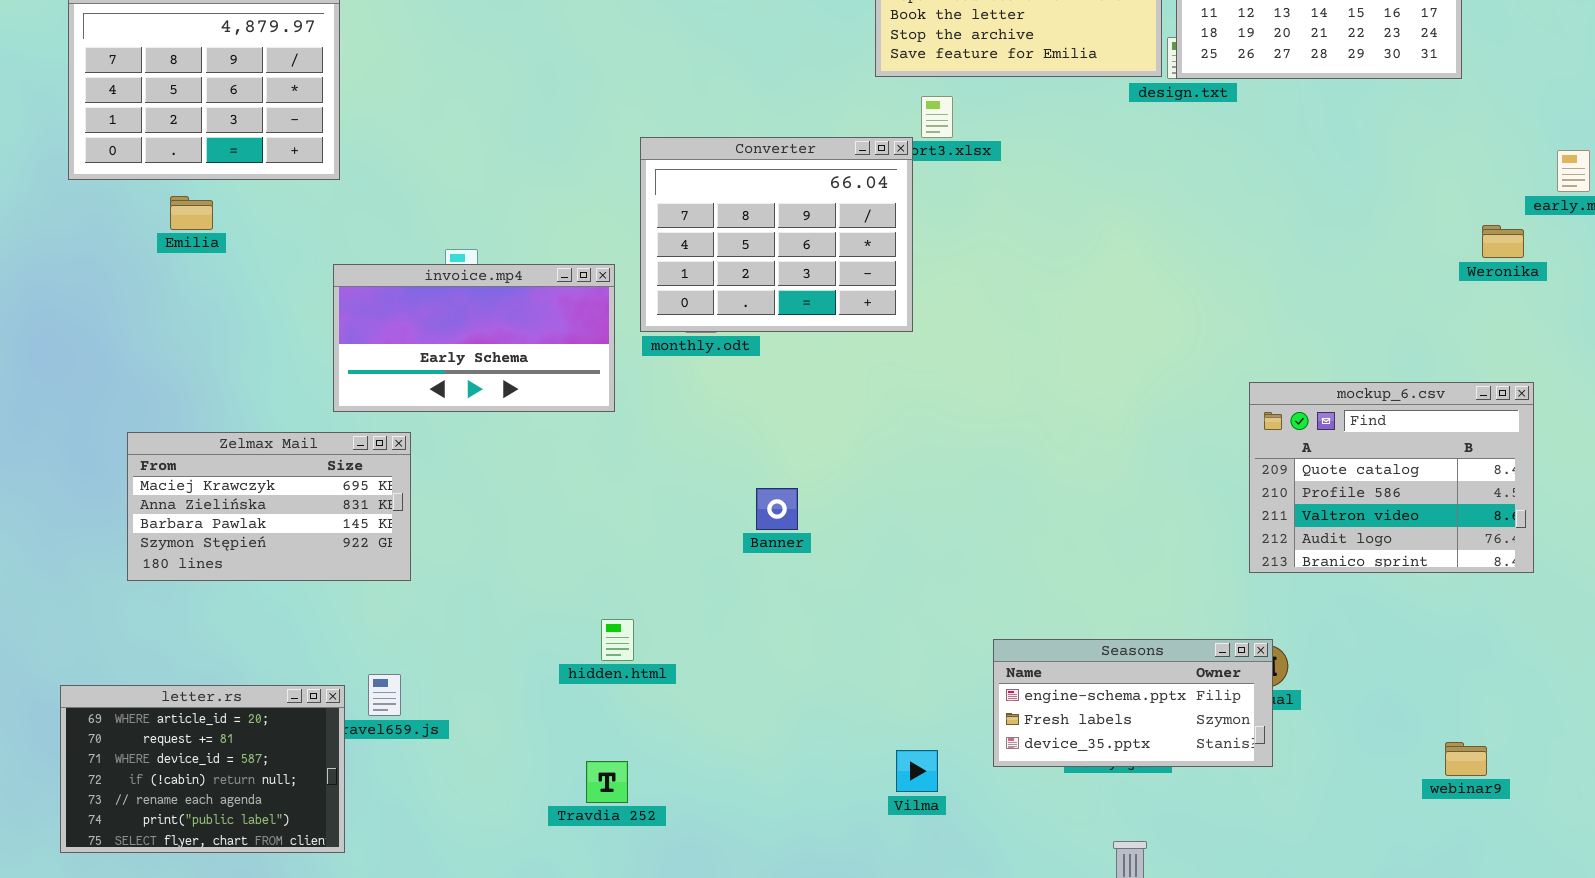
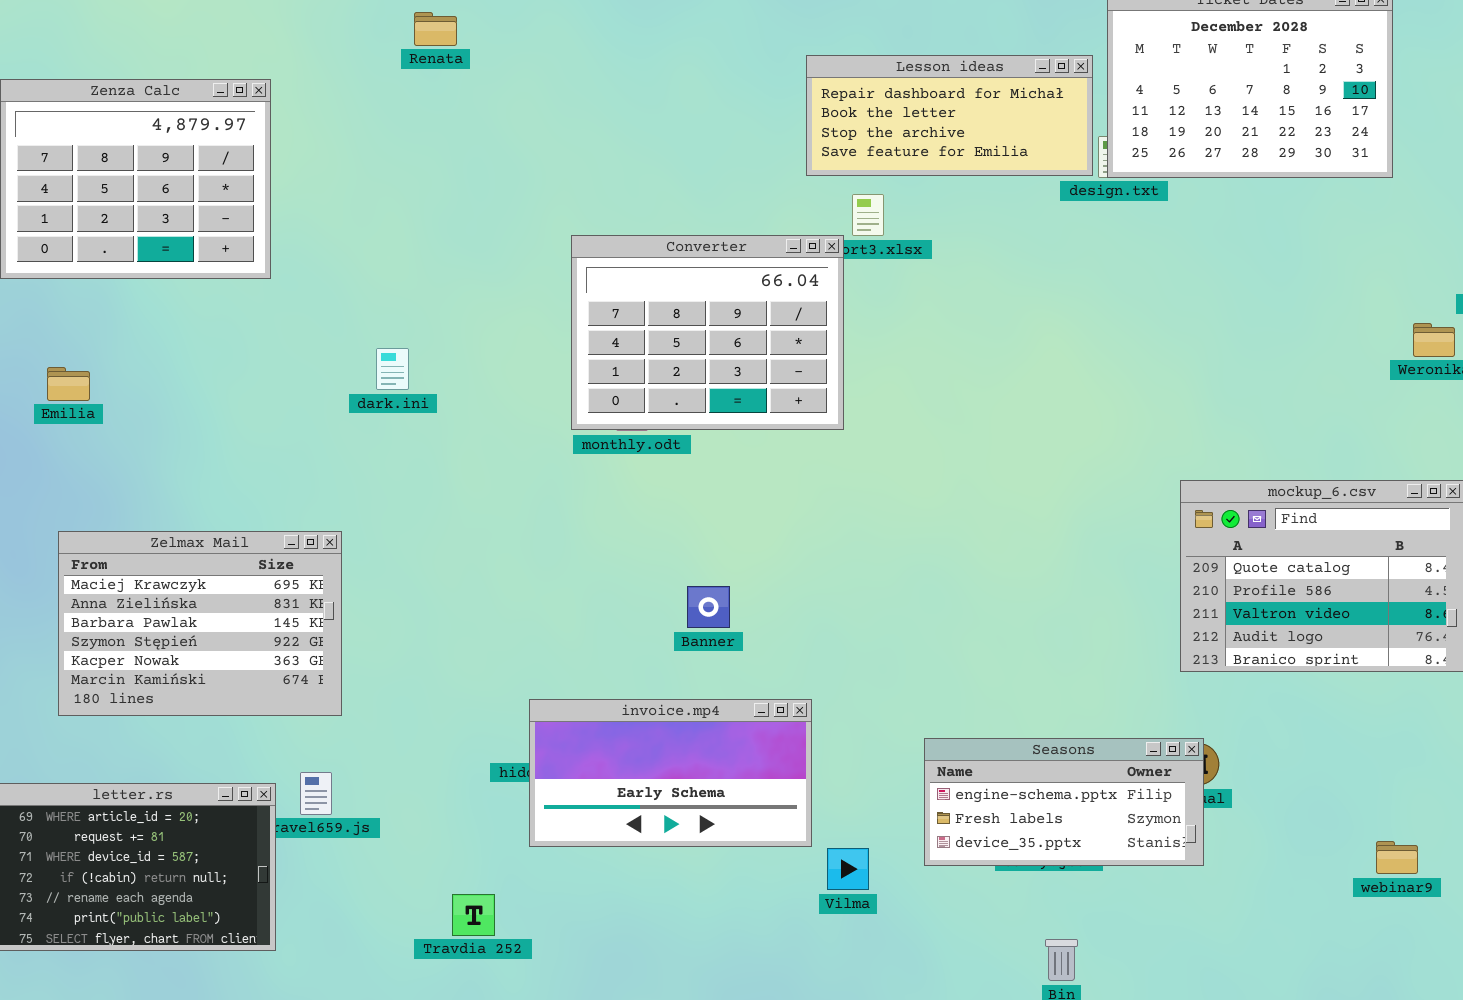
Emilia: [170,196,213,230] -> [47,367,90,401], moved
invoice.mp4: [333,264,615,412] -> [529,699,812,847], moved
Zelmax Mail: [127,432,411,581] -> [58,531,342,716], resized
Travdia 252: [586,761,628,803] -> [452,894,495,936], moved

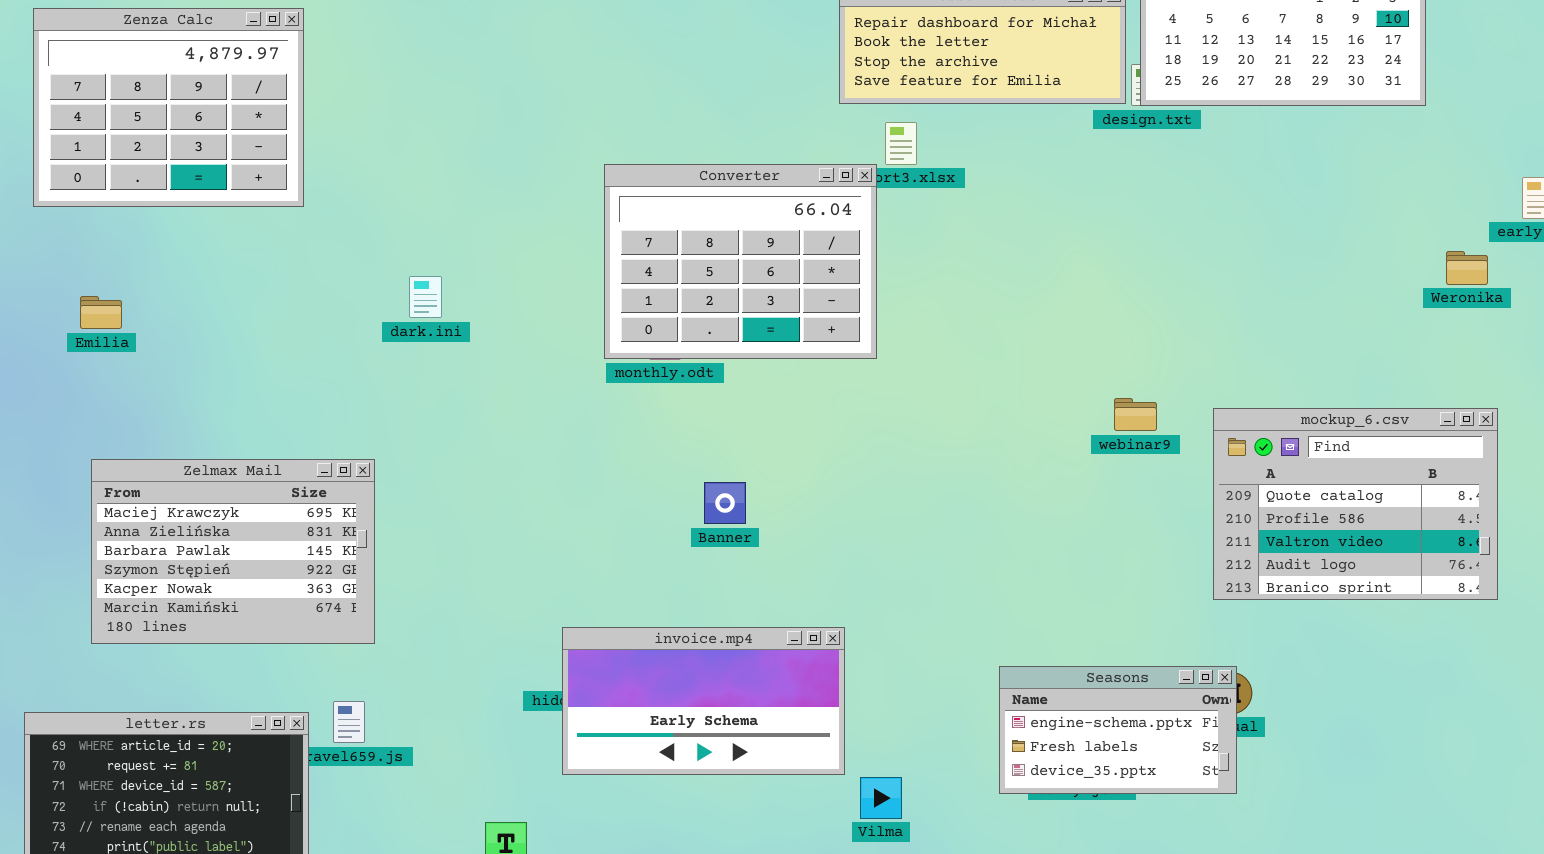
Banner: [687,586,730,628] -> [704,482,746,524], moved
Seasons: [924,738,1204,866] -> [999,666,1237,794], resized
webinar9: [1376,841,1418,874] -> [1114,398,1157,431], moved

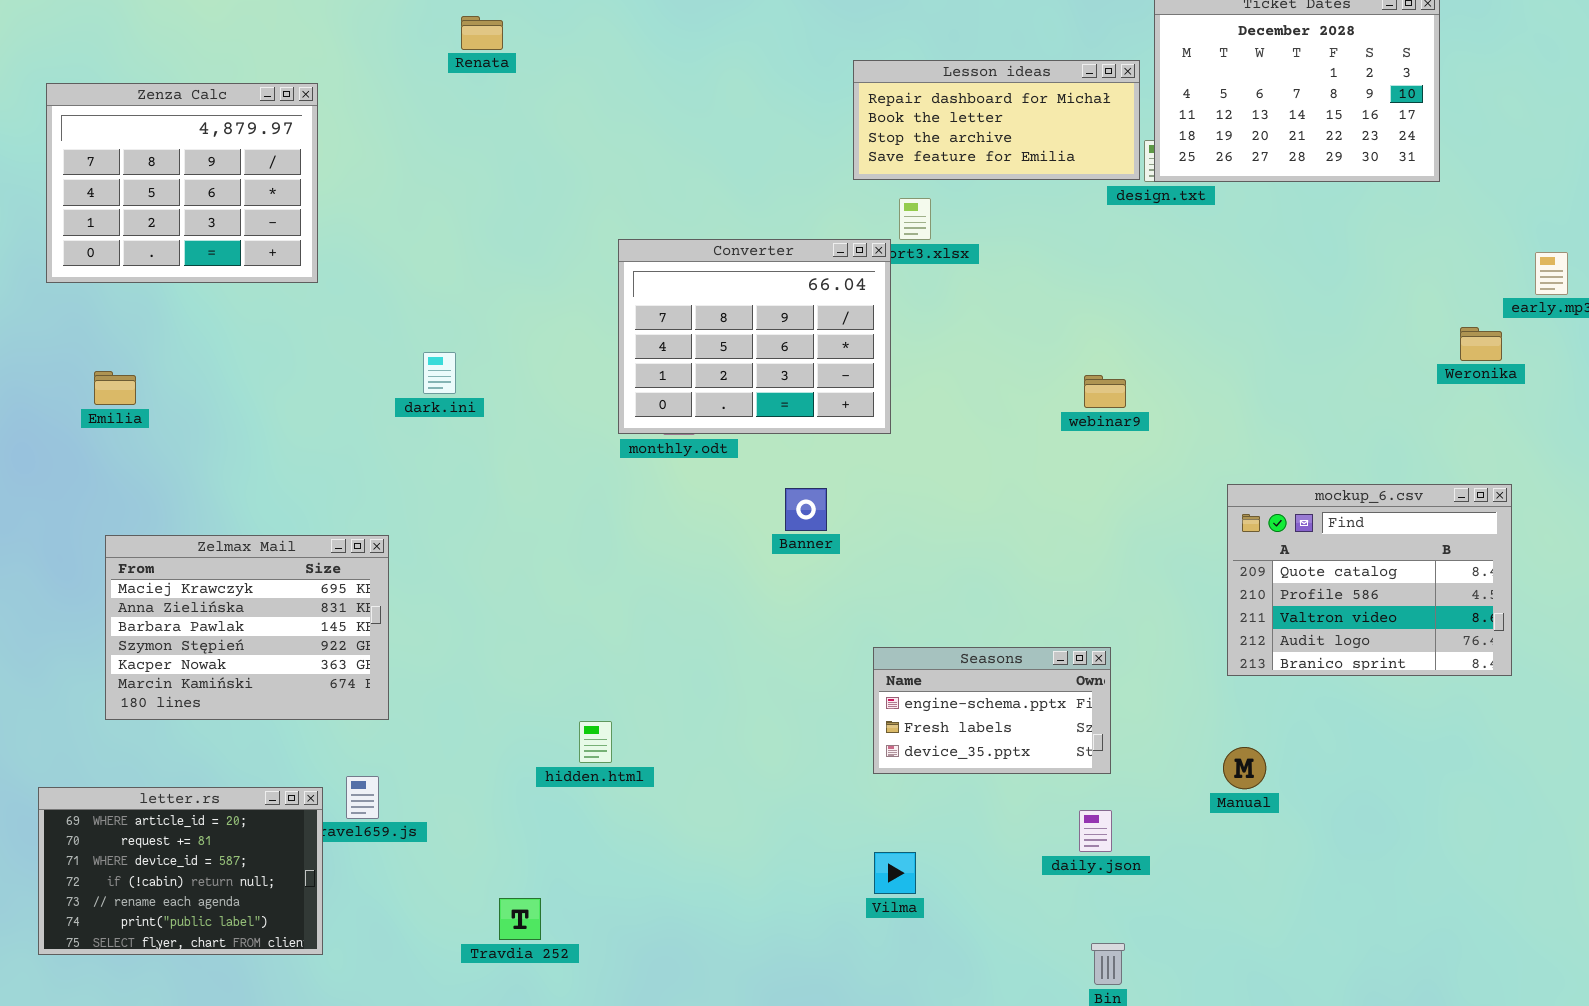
webinar9: [1114,398,1157,431] -> [1084,375,1126,408], moved
Banner: [704,482,746,524] -> [785,488,827,531], moved
invoice.mp4: [562,627,845,775] -> none, closed
Seasons: [999,666,1237,794] -> [873,647,1111,774], moved

